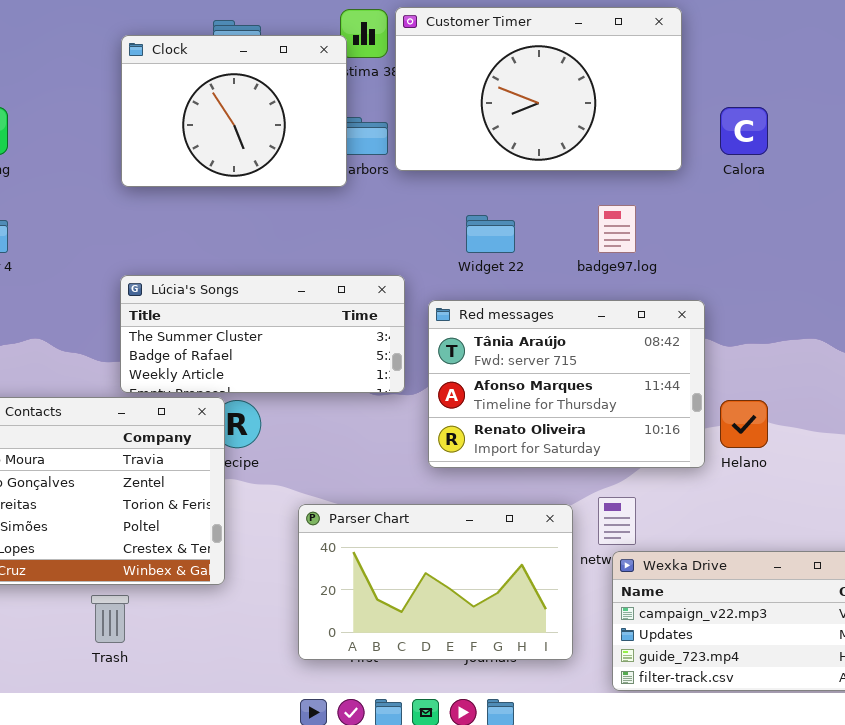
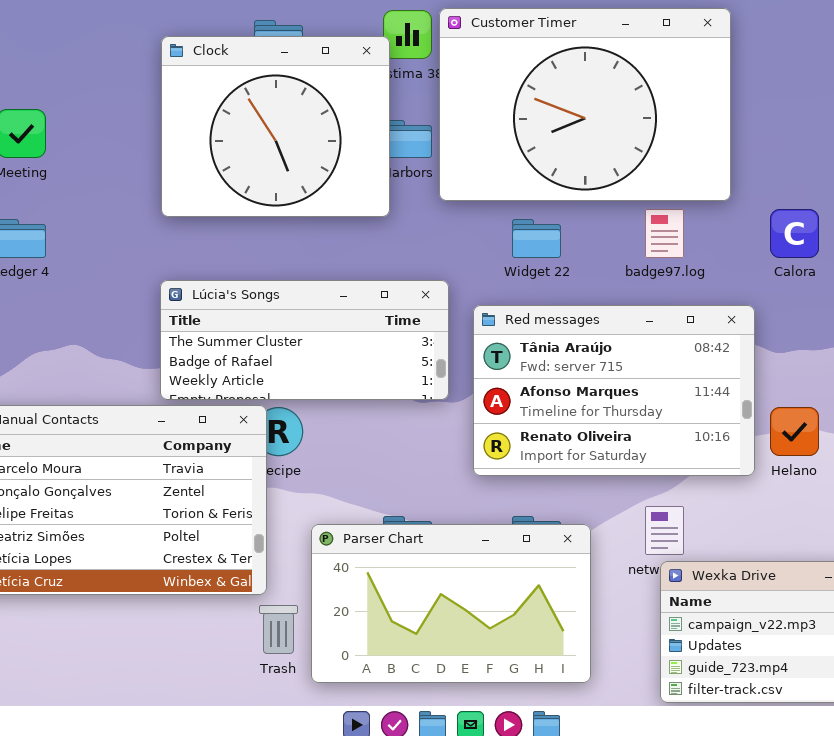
Customer Timer: [395,7,682,171] -> [439,8,731,201], resized
Clock: [121,35,347,187] -> [161,36,390,217], resized
Calora: [720,107,768,155] -> [770,209,819,258], moved
Parser Chart: [298,504,573,660] -> [311,524,591,683], moved
Trash: [91,595,129,643] -> [259,605,298,654], moved

